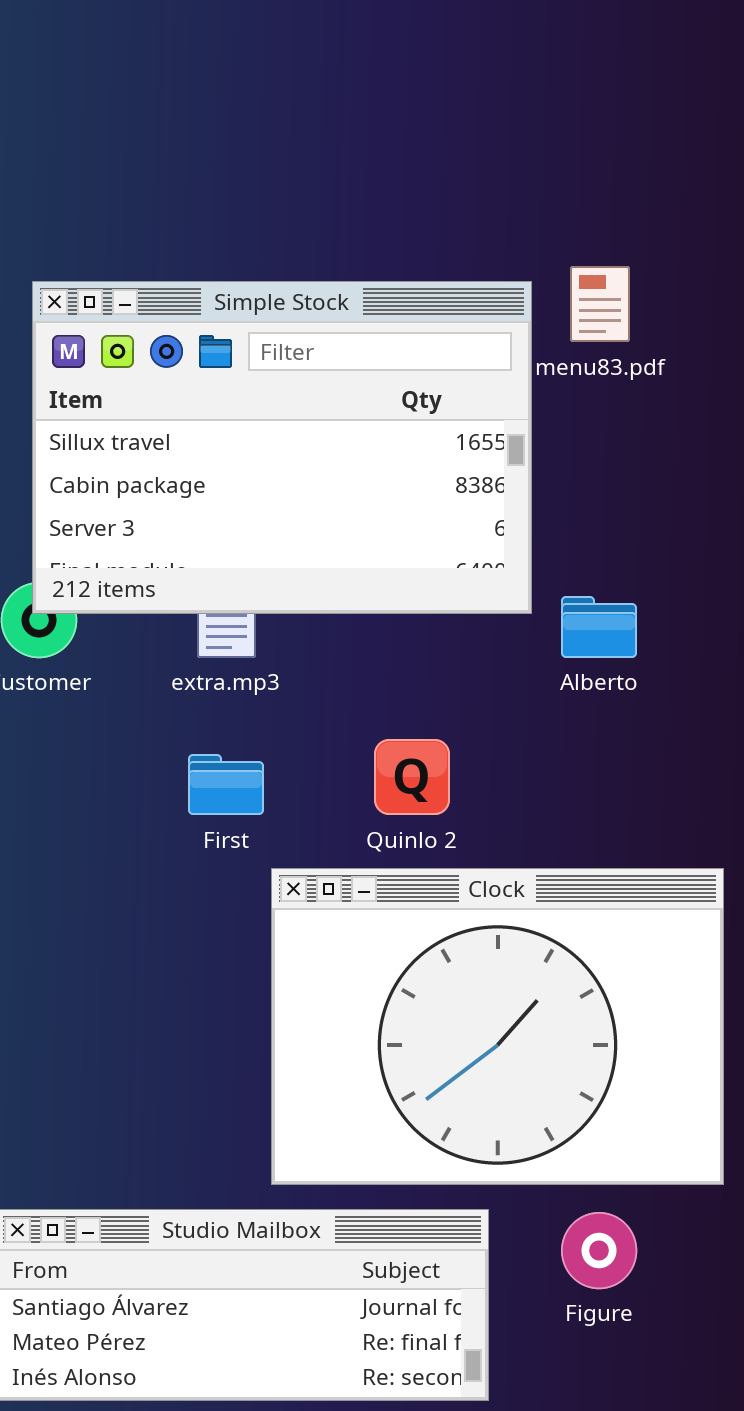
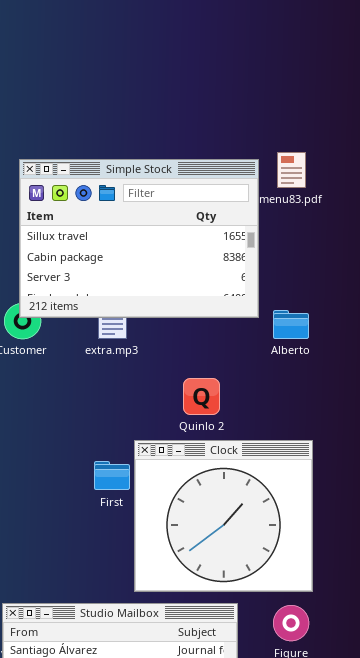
First: [188,754,264,815] -> [94,461,130,490], moved
Clock: [271,868,724,1185] -> [134,440,313,592], resized

